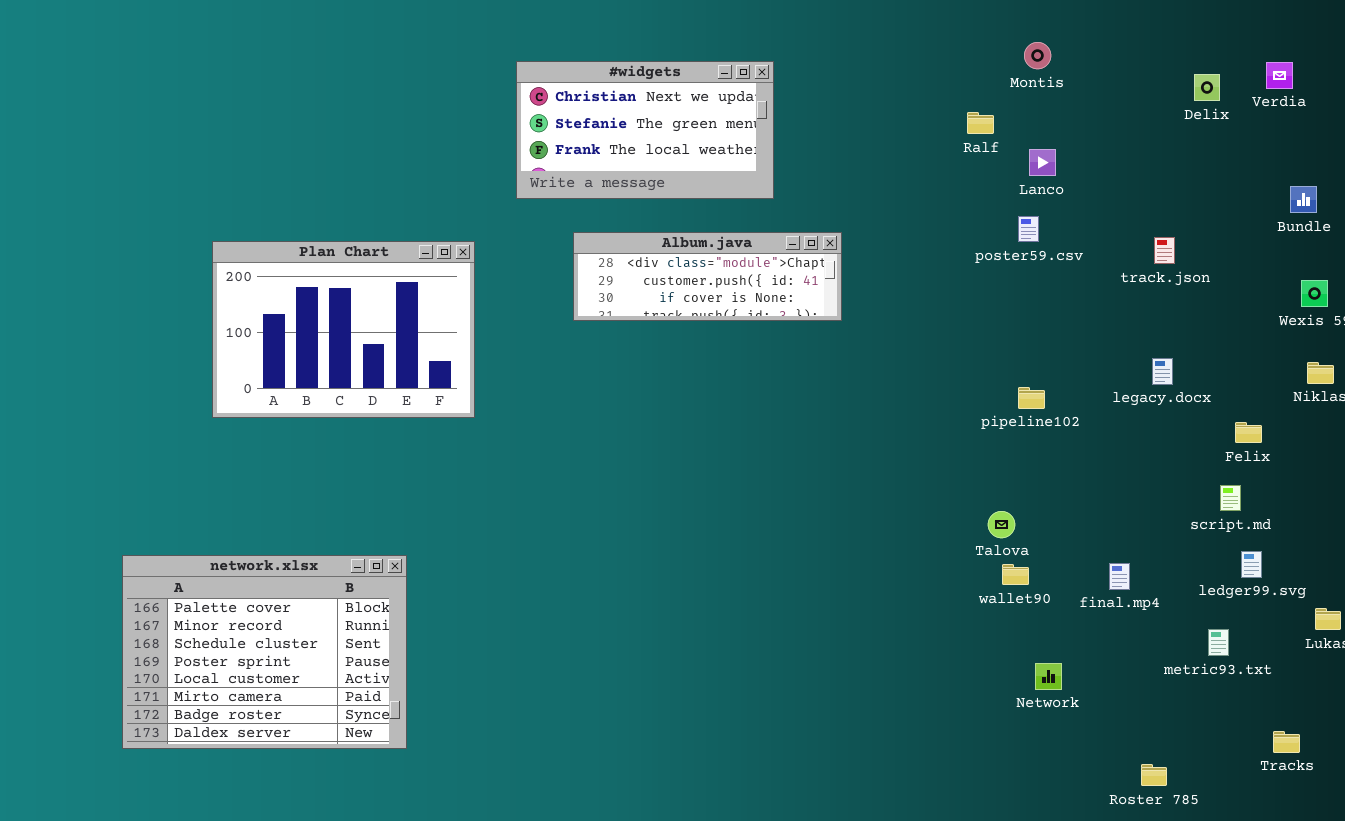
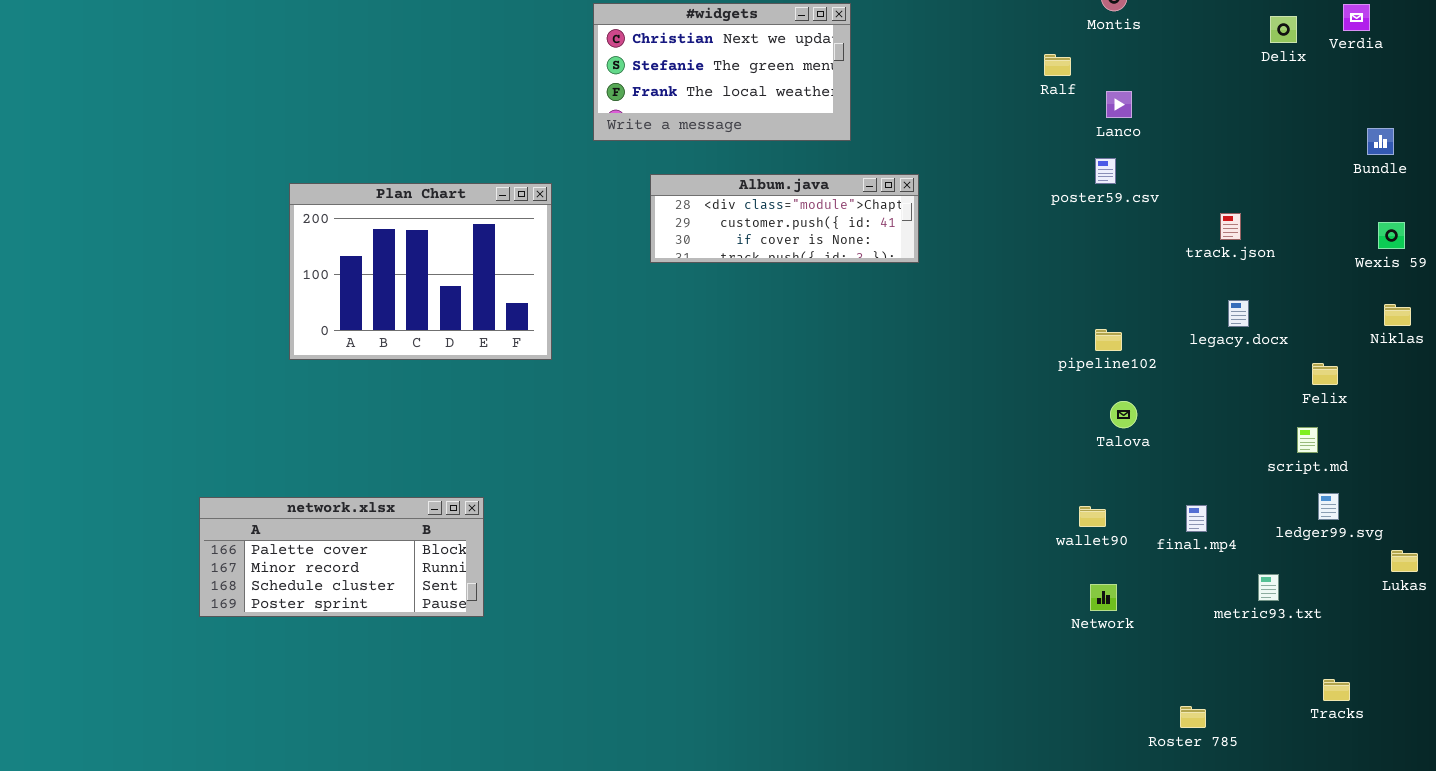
track.json: [1154,237,1175,264] -> [1220,213,1241,240], moved
Talova: [988,511,1015,538] -> [1110,401,1137,428], moved
network.xlsx: [122,555,407,749] -> [199,497,484,617], resized
metric93.txt: [1208,629,1229,656] -> [1258,574,1279,601], moved
Network: [1035,663,1062,690] -> [1090,584,1117,611], moved
Tracks: [1273,731,1300,753] -> [1323,679,1350,701], moved
Roster 785: [1141,764,1167,786] -> [1180,706,1206,728], moved

